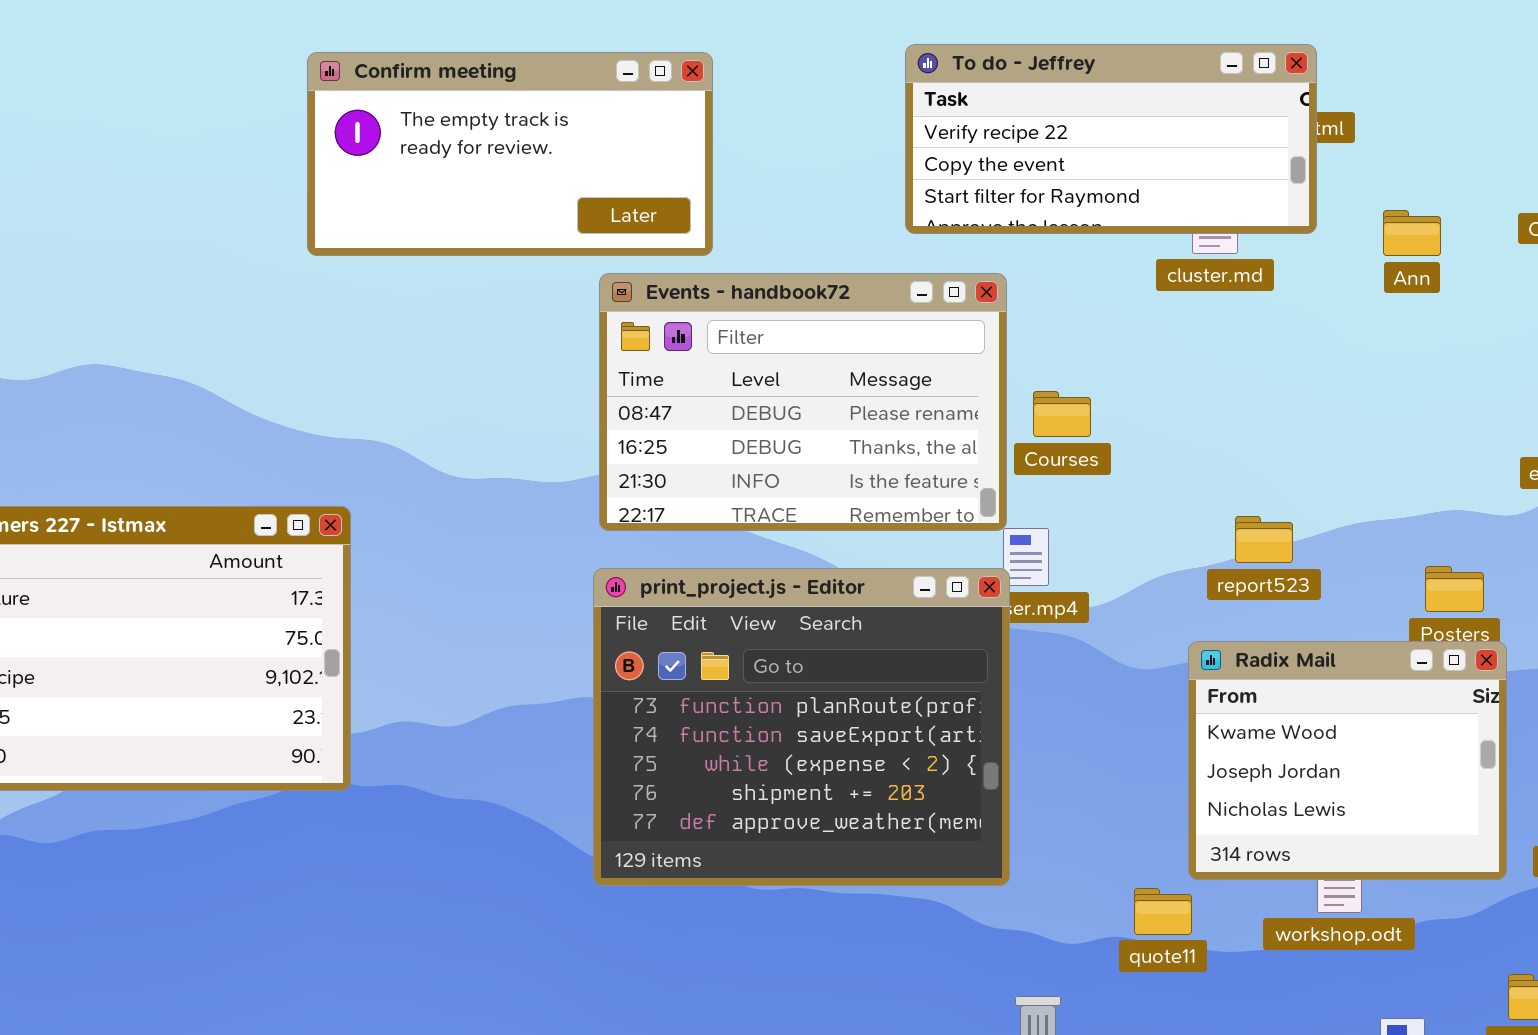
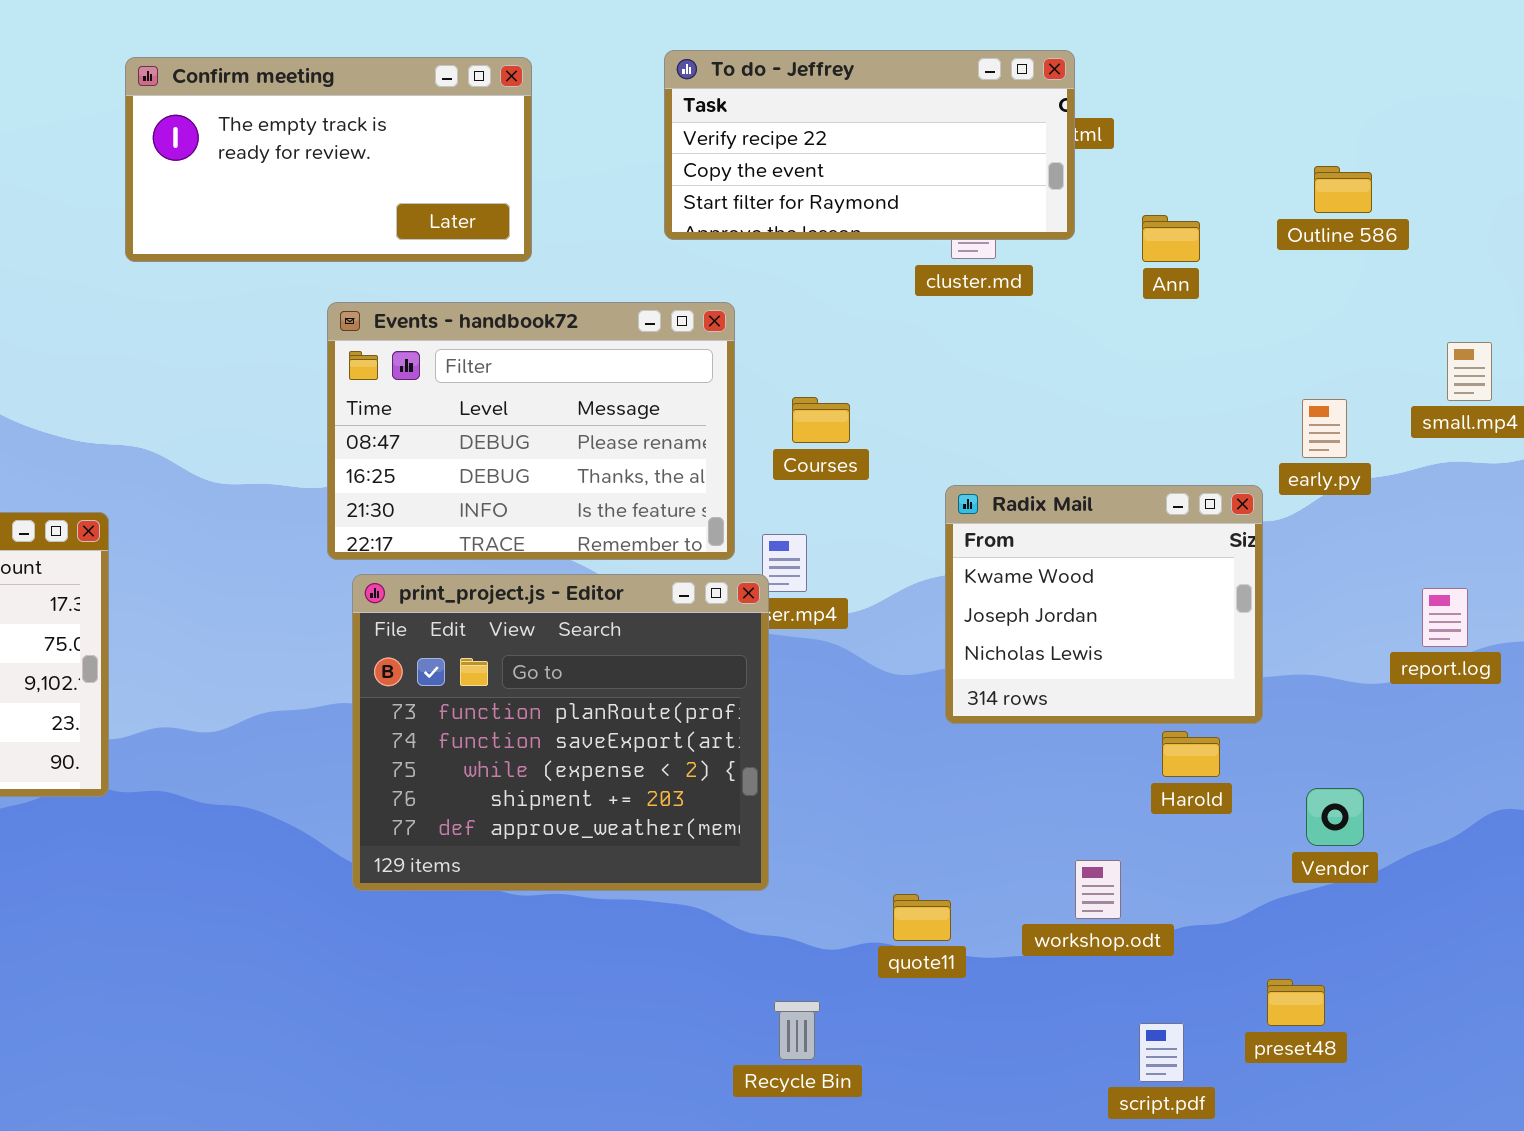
Confirm meeting: [307,52,713,256] -> [125,57,532,262], moved
Events - handbook72: [599,273,1007,531] -> [327,302,735,560], moved
Radix Mail: [1188,641,1507,880] -> [945,485,1263,724], moved

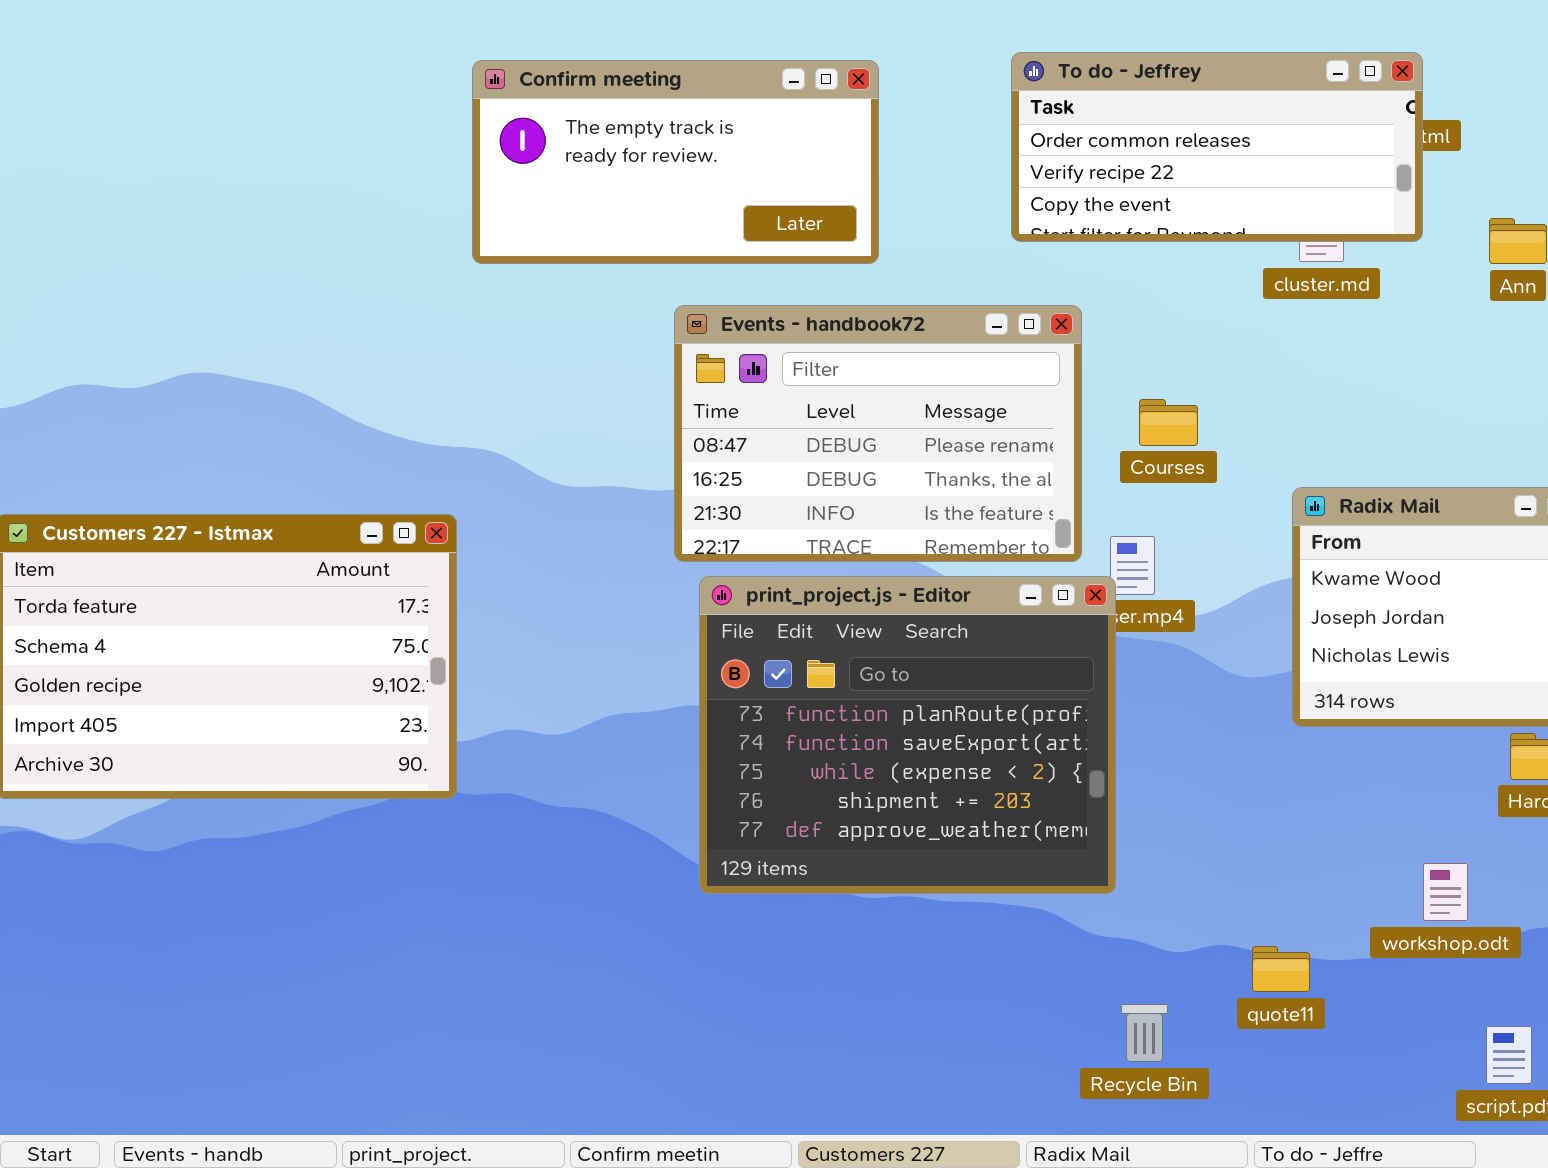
To do - Jeffrey: [664,50,1075,240] -> [1011,52,1423,242], scrolled up 1 row
quote11: [893,894,951,941] -> [1252,946,1310,992], moved

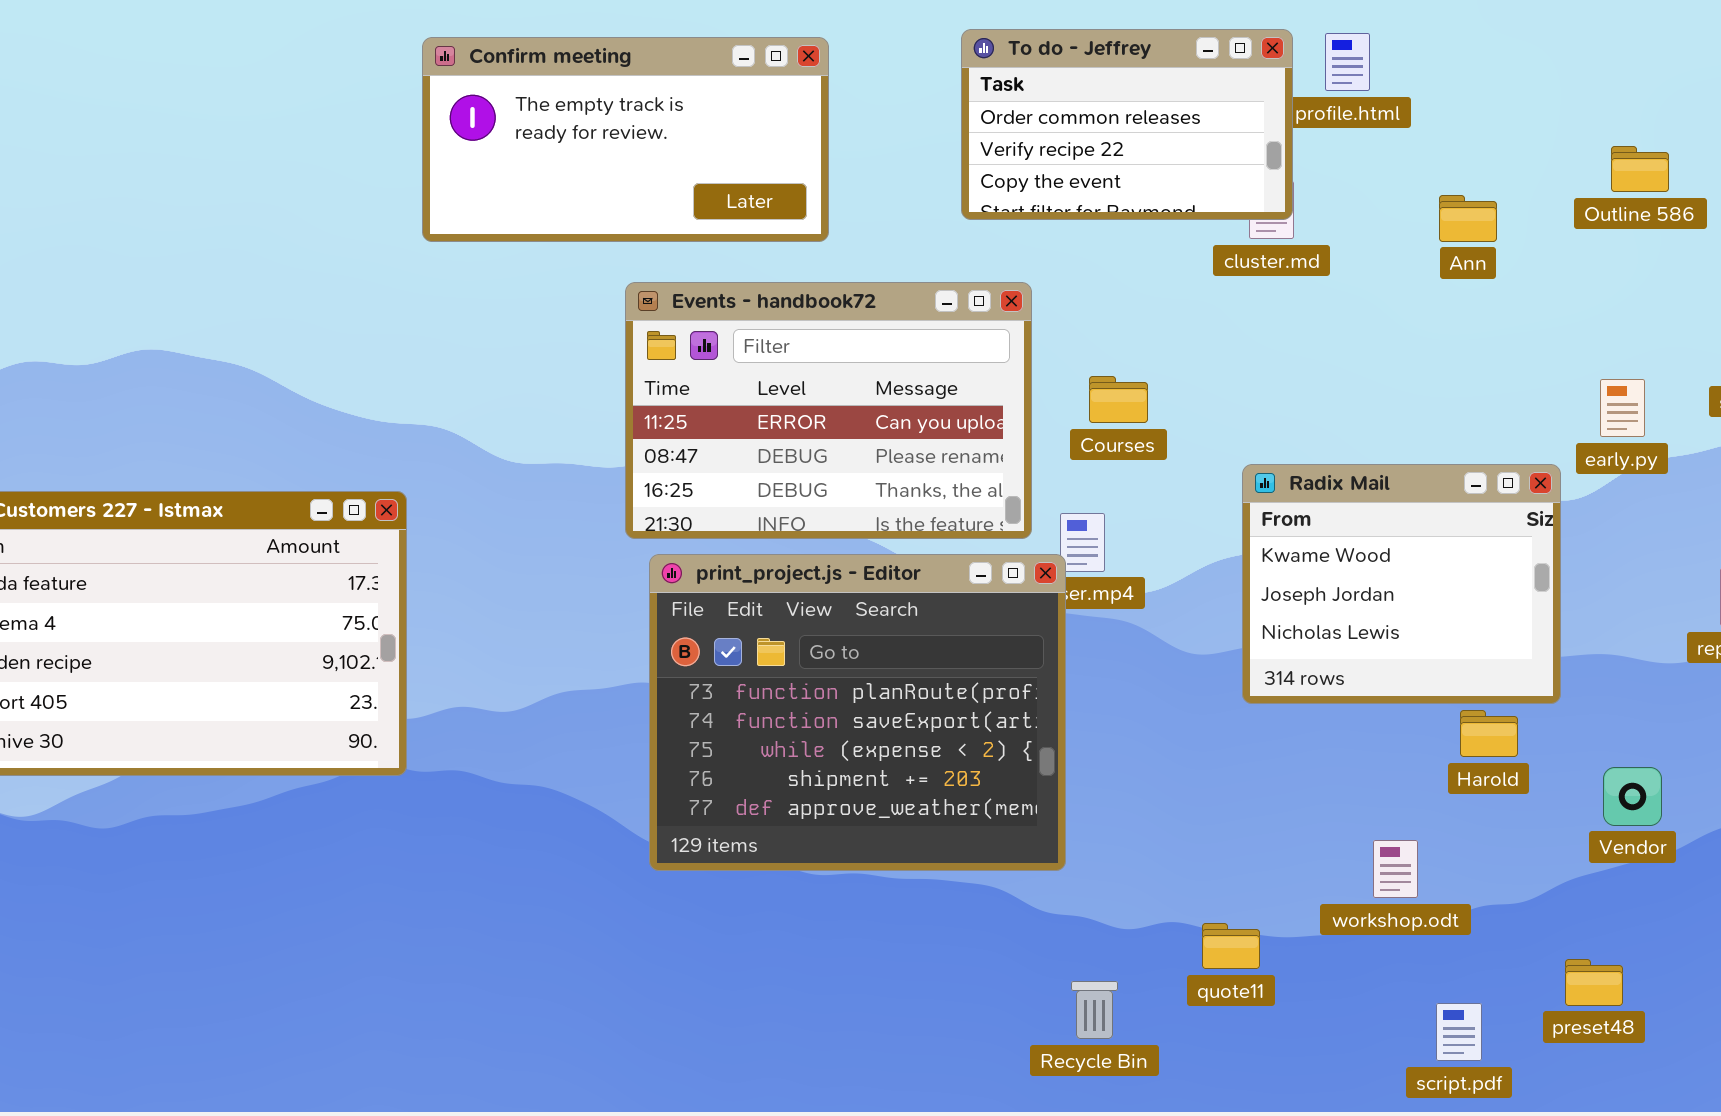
To do - Jeffrey: [1011,52,1423,242] -> [961,29,1293,220], resized
Events - handbook72: [674,305,1082,562] -> [625,282,1032,539], scrolled up 1 row

